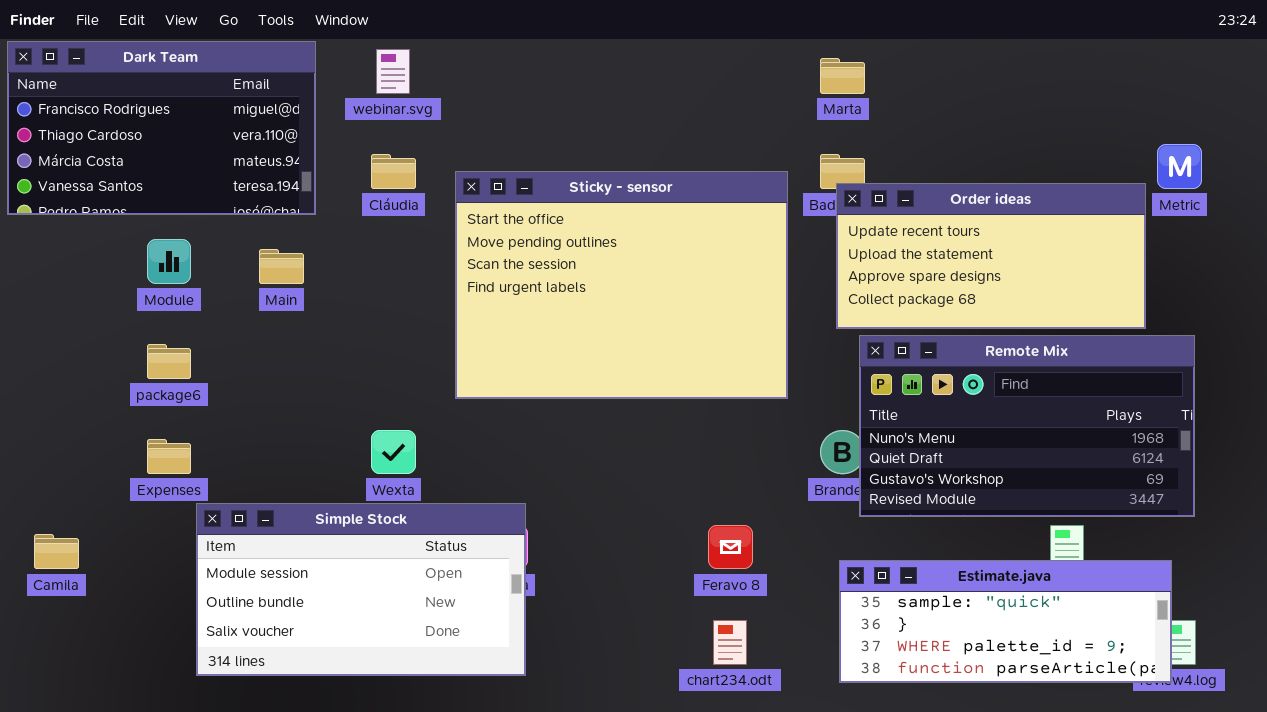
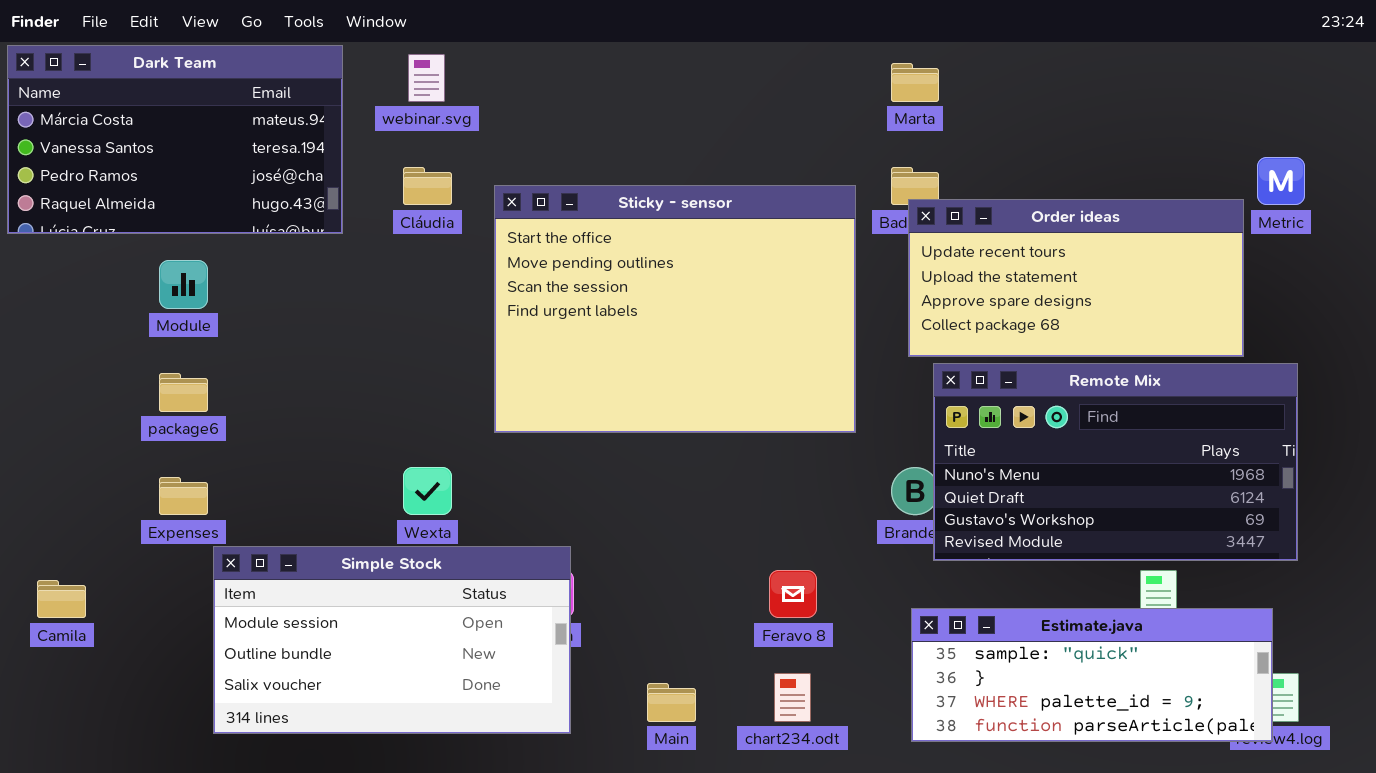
Dark Team: [7,41,316,215] -> [7,45,343,234], scrolled down 2 rows
Main: [259,249,304,284] -> [647,683,696,722], moved

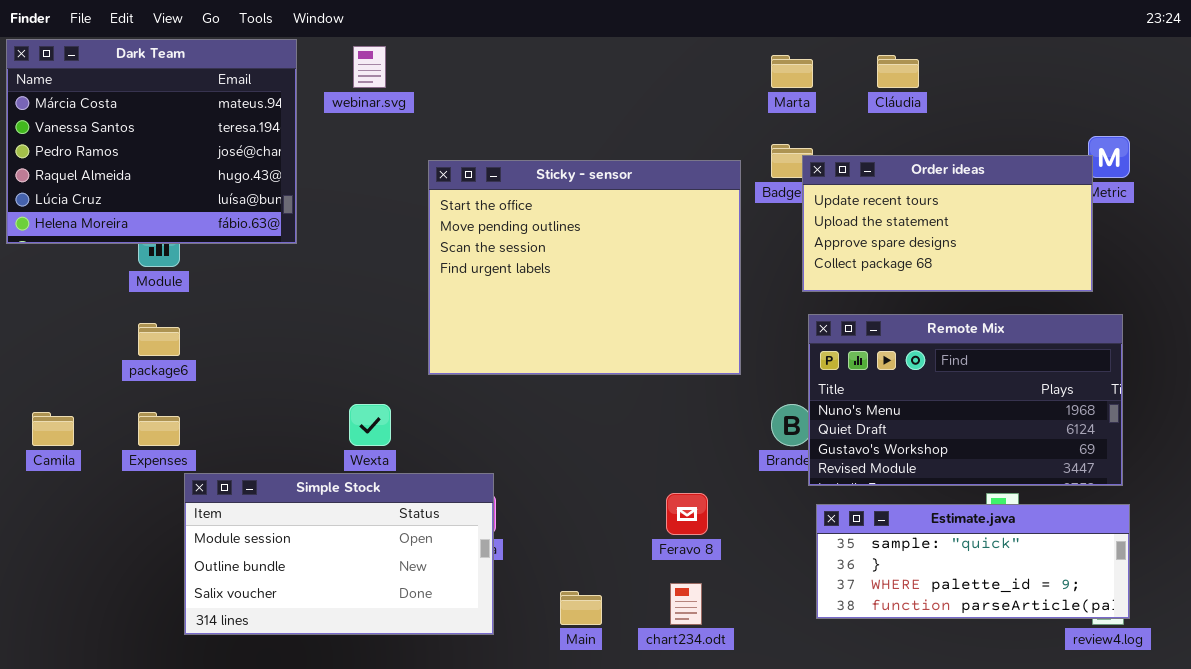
Dark Team: [7,45,343,234] -> [6,39,297,244], resized
Cláudia: [403,167,452,205] -> [877,55,919,88], moved
Order ideas: [908,199,1244,357] -> [802,155,1093,292], moved
Camila: [37,580,86,618] -> [32,412,74,446], moved
Estimate.java: [911,608,1273,742] -> [816,504,1130,619], moved

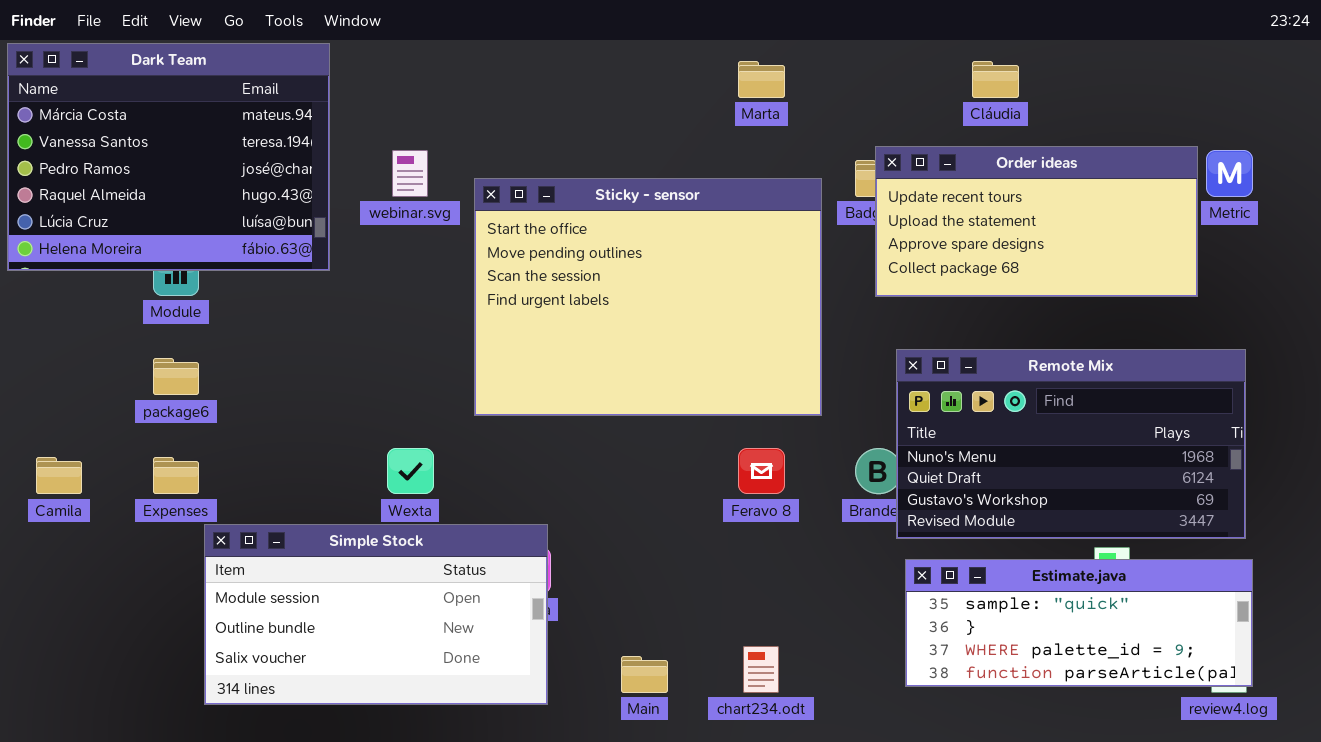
webinar.svg: [353,46,386,88] -> [392,150,428,197], moved
Marta: [771,55,813,88] -> [738,61,785,98], moved
Order ideas: [802,155,1093,292] -> [875,146,1198,297], moved
Feravo 8: [666,493,708,535] -> [738,448,785,494], moved

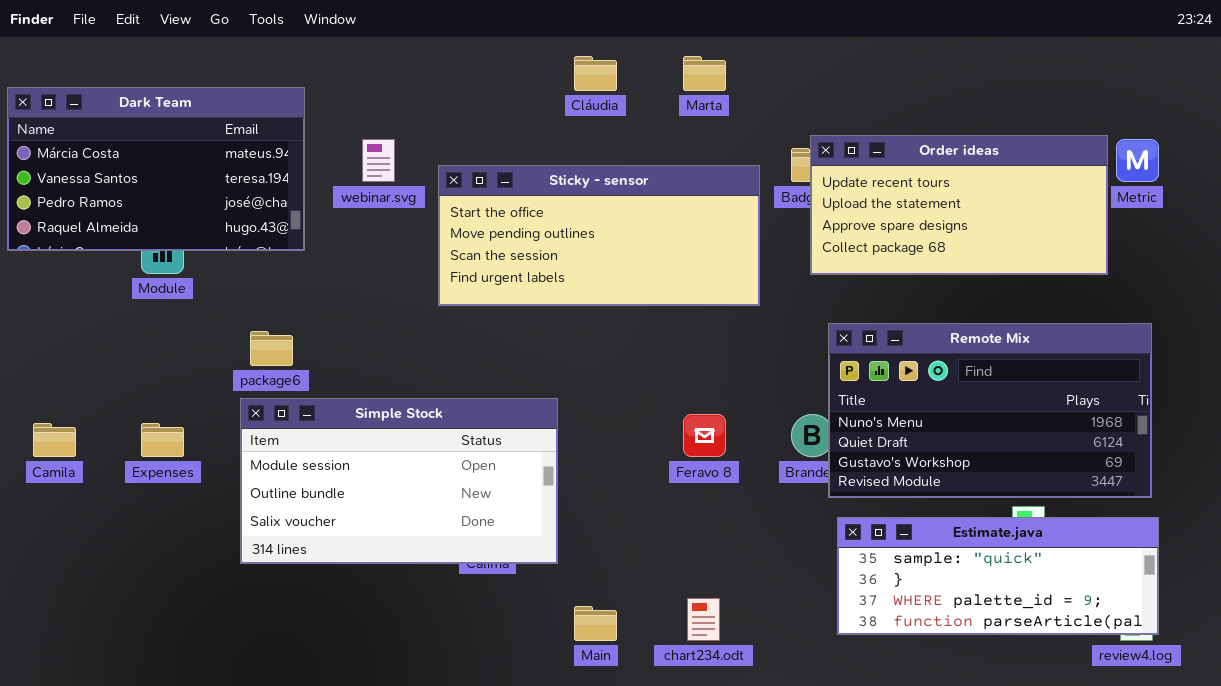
Dark Team: [7,43,330,271] -> [7,87,305,251], resized
Cláudia: [972,61,1019,98] -> [574,56,617,91], moved
Sticky - sensor: [474,178,822,416] -> [438,165,760,306], resized
package6: [153,358,199,395] -> [250,331,293,366], moved
Simple Stock: [204,524,548,705] -> [240,398,558,564], moved

